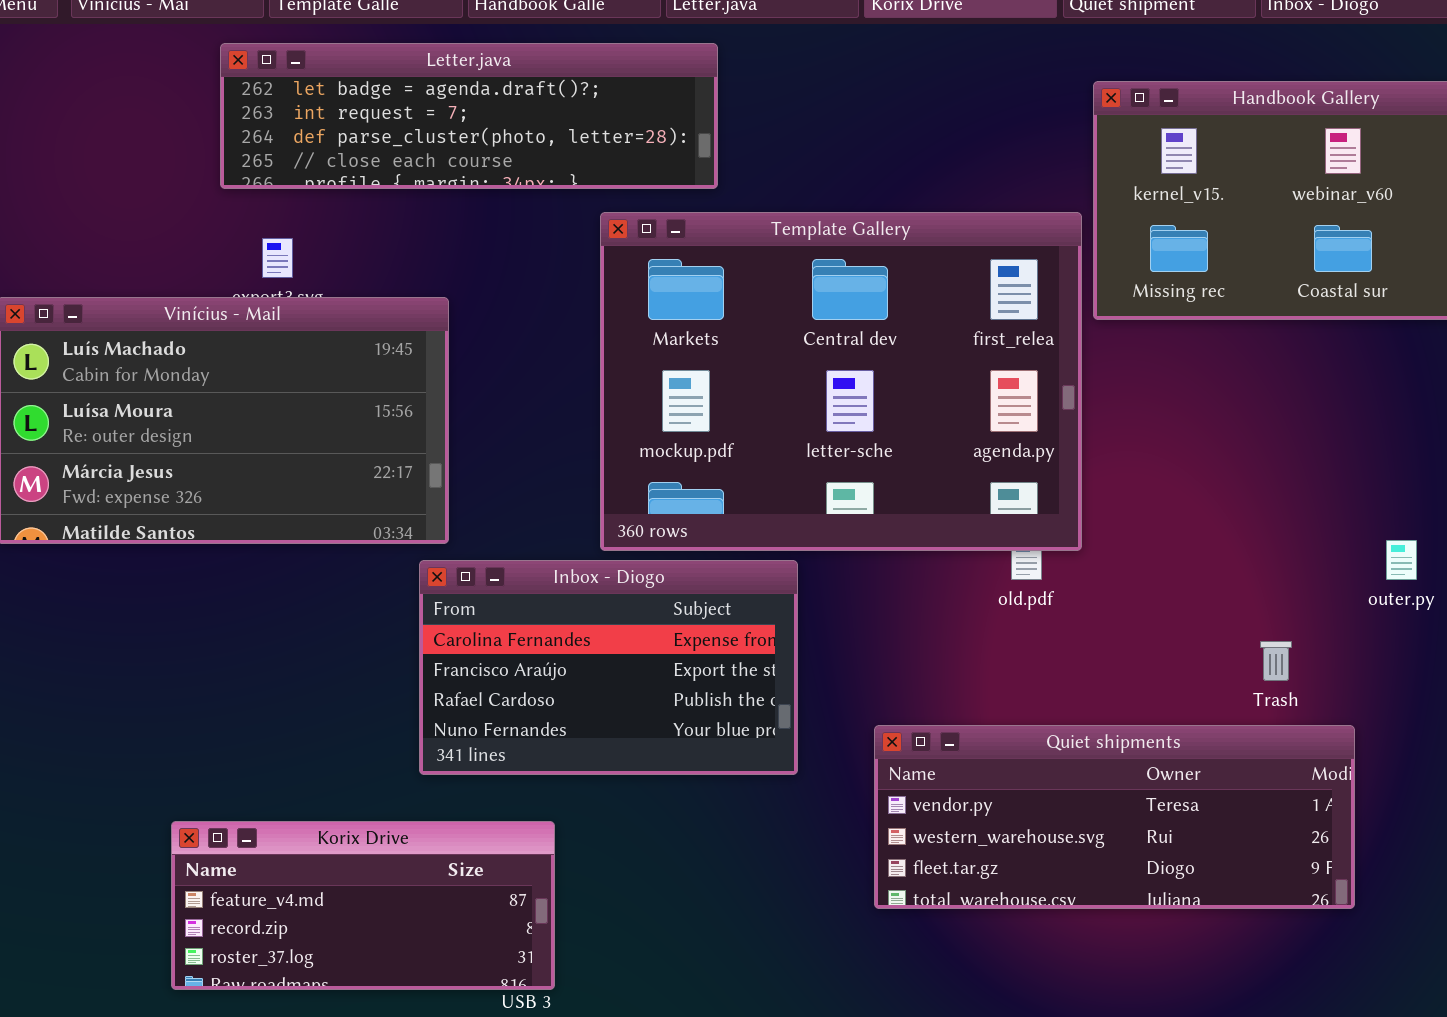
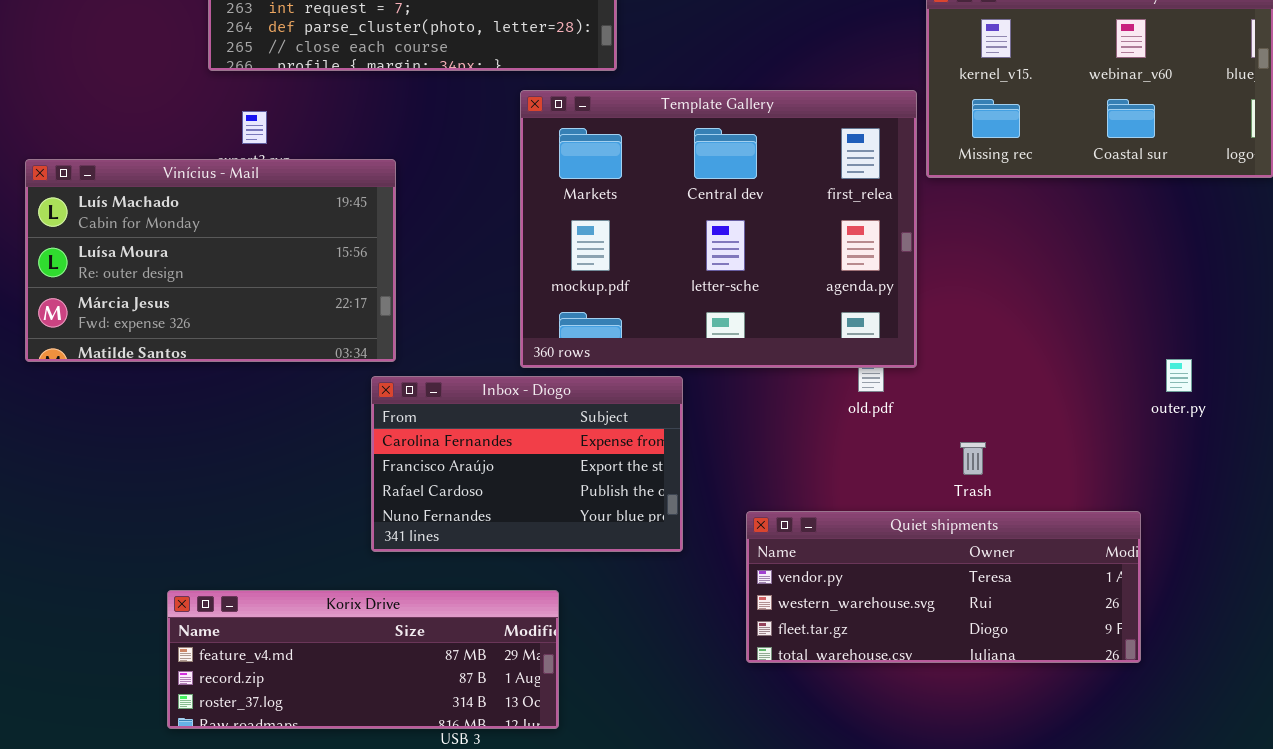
Trash: [1260,641,1292,681] -> [960,442,986,475], moved
Korix Drive: [171,821,555,990] -> [167,590,559,729], resized

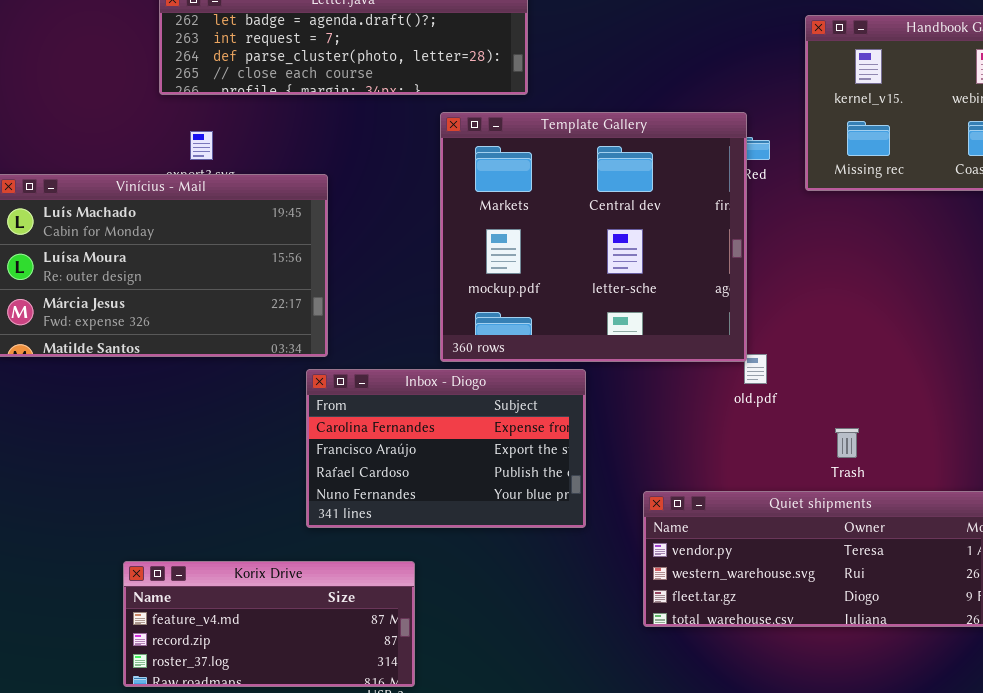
Template Gallery: [520,90,917,368] -> [440,112,747,362], resized
Korix Drive: [167,590,559,729] -> [123,561,415,687], resized

